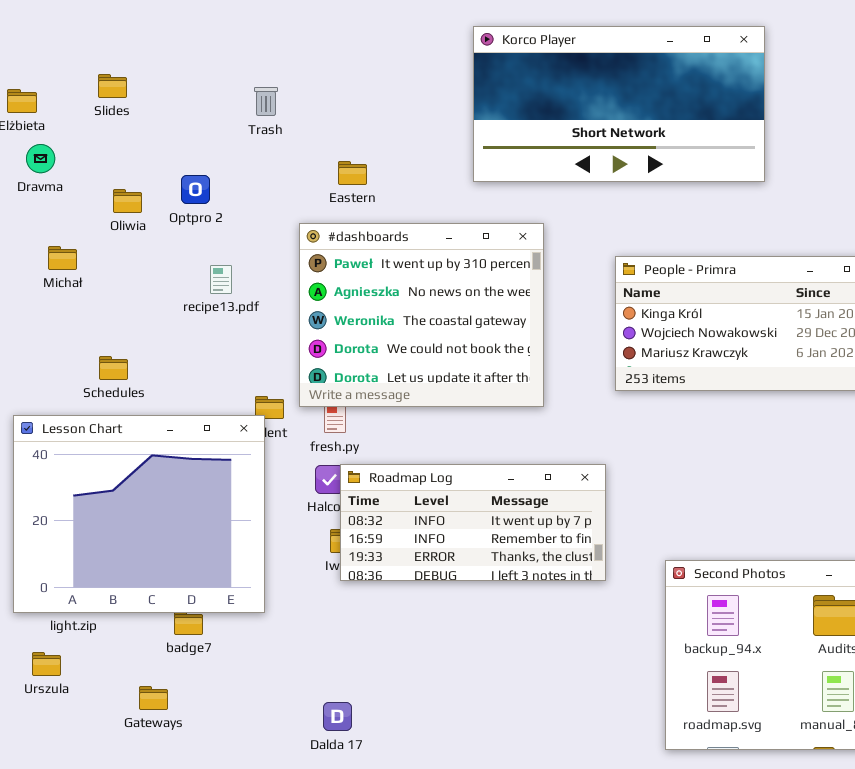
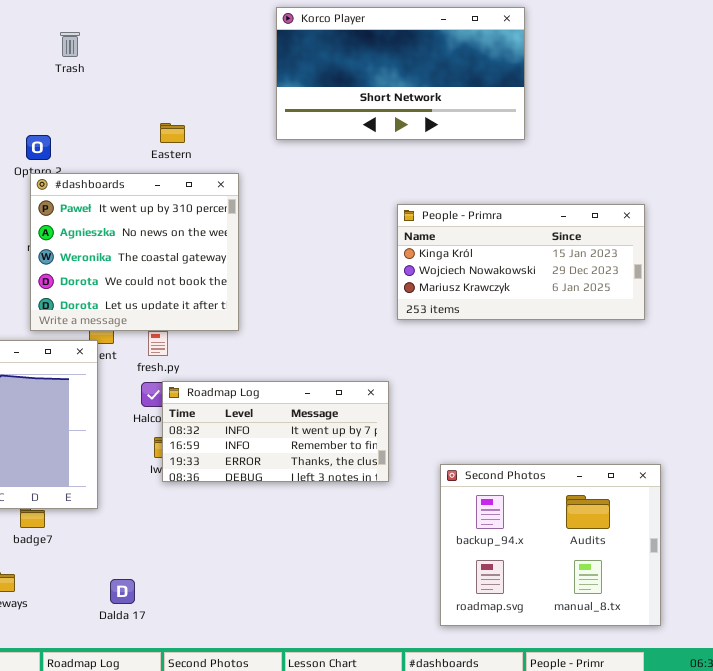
Trash: [254,87,278,116] -> [60,32,80,57], moved
#dashboards: [299,223,544,407] -> [30,173,239,331], moved
Dalda 17: [323,702,352,731] -> [110,579,135,604], moved

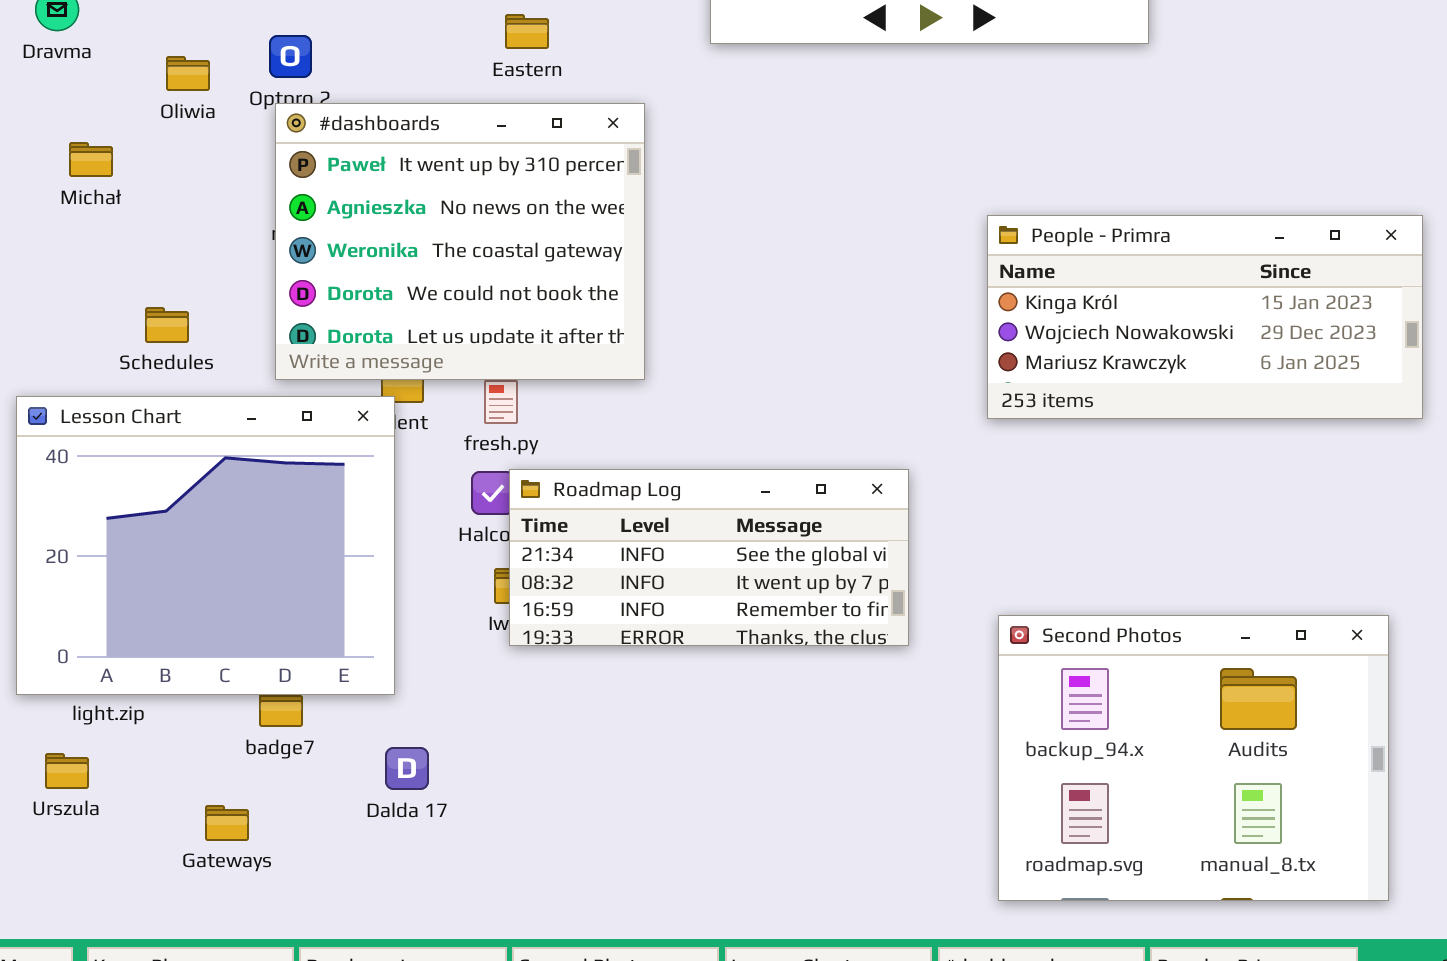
People - Primra: [397,204,645,320] -> [987,215,1423,419], moved
Roadmap Log: [162,381,389,482] -> [509,469,909,646], scrolled up 1 row
Dalda 17: [110,579,135,604] -> [385,747,429,790], moved

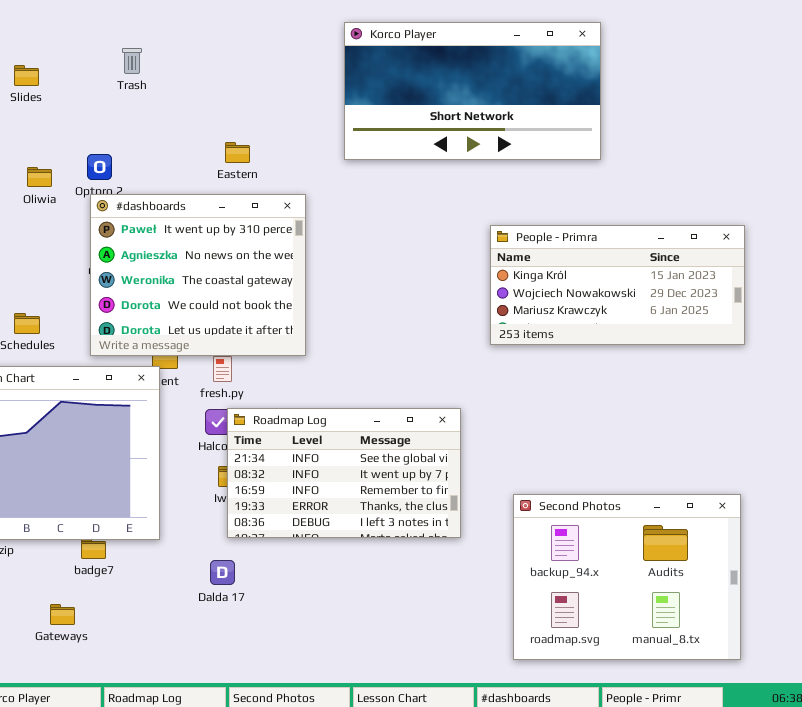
People - Primra: [987,215,1423,419] -> [490,225,745,345], moved
Roadmap Log: [509,469,909,646] -> [227,408,461,538], resized
Dalda 17: [385,747,429,790] -> [210,560,235,585], moved

